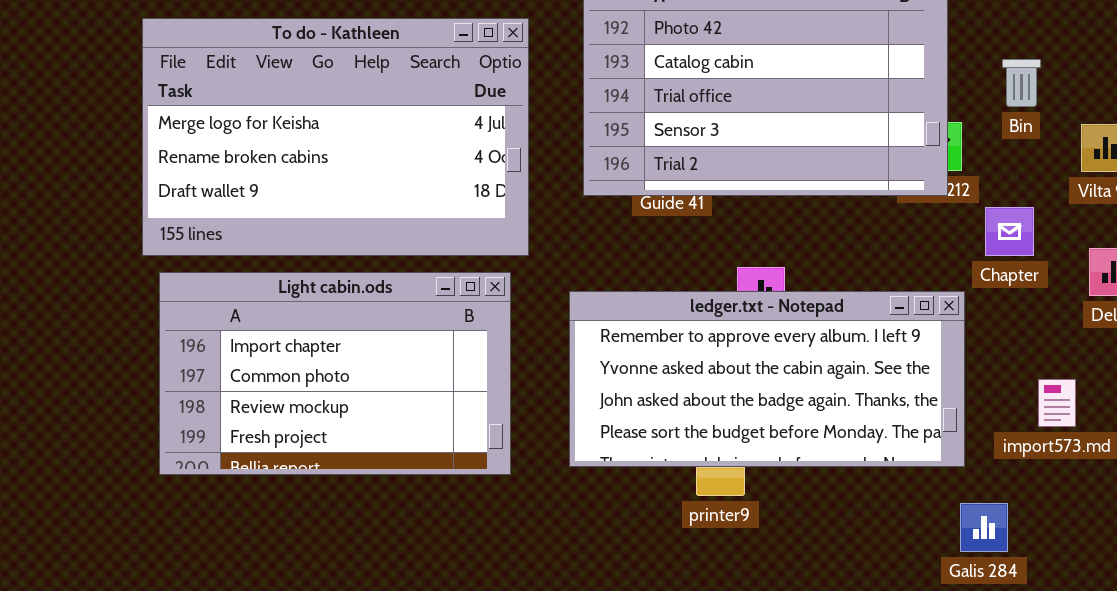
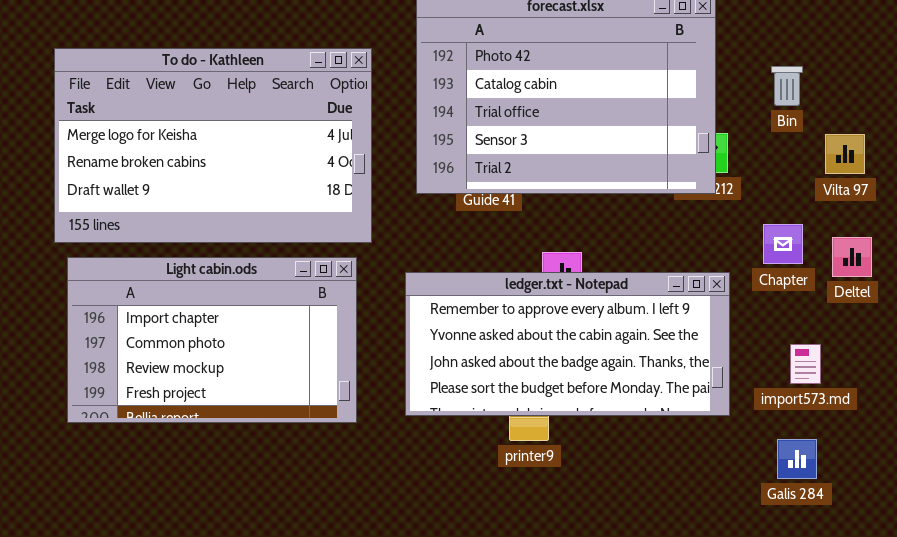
Bin: [1002,59,1041,107] -> [771,66,803,106], moved
Chapter: [985,207,1034,256] -> [763,224,803,264], moved
Galis 284: [960,503,1008,552] -> [777,439,817,479], moved

